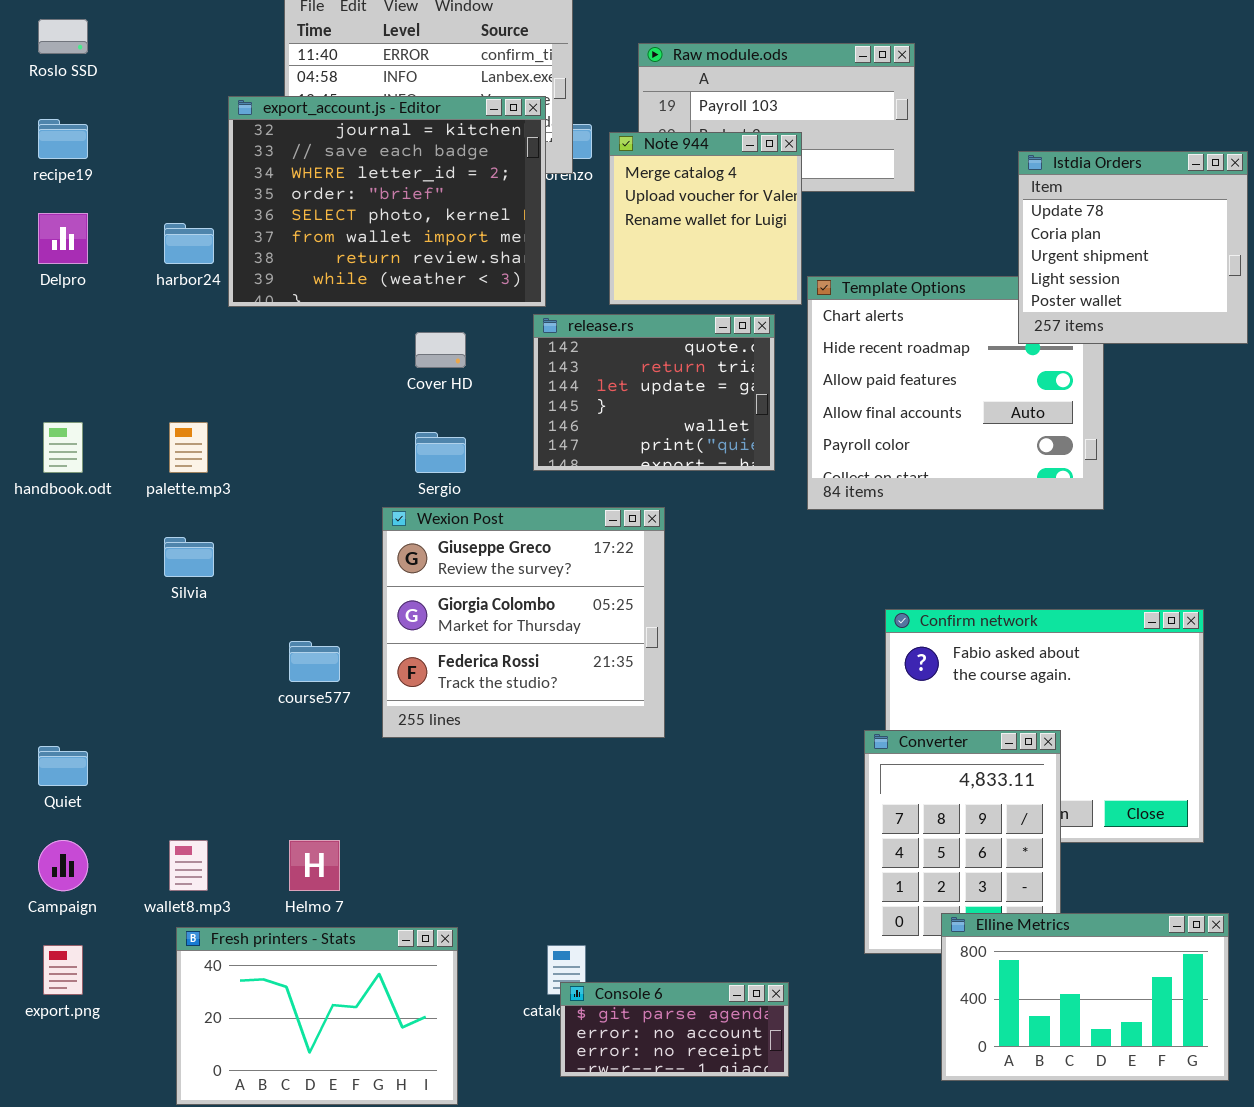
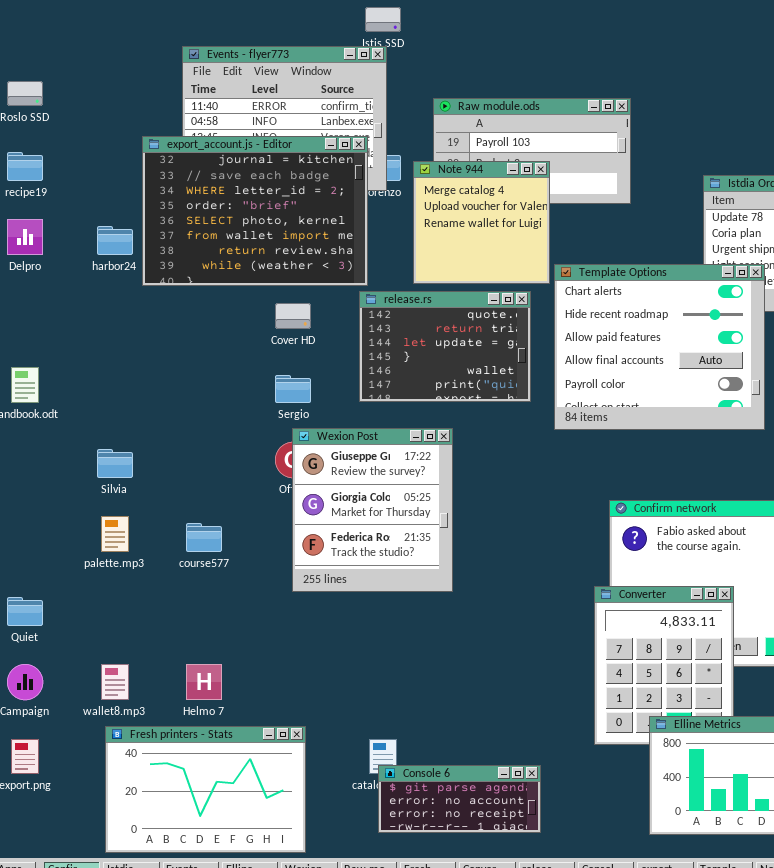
Template Options: [807,276,1104,510] -> [554,264,765,430], raised
palette.mp3: [169,422,208,473] -> [101,516,129,552], moved
Wexion Post: [382,507,665,738] -> [292,428,453,592], resized

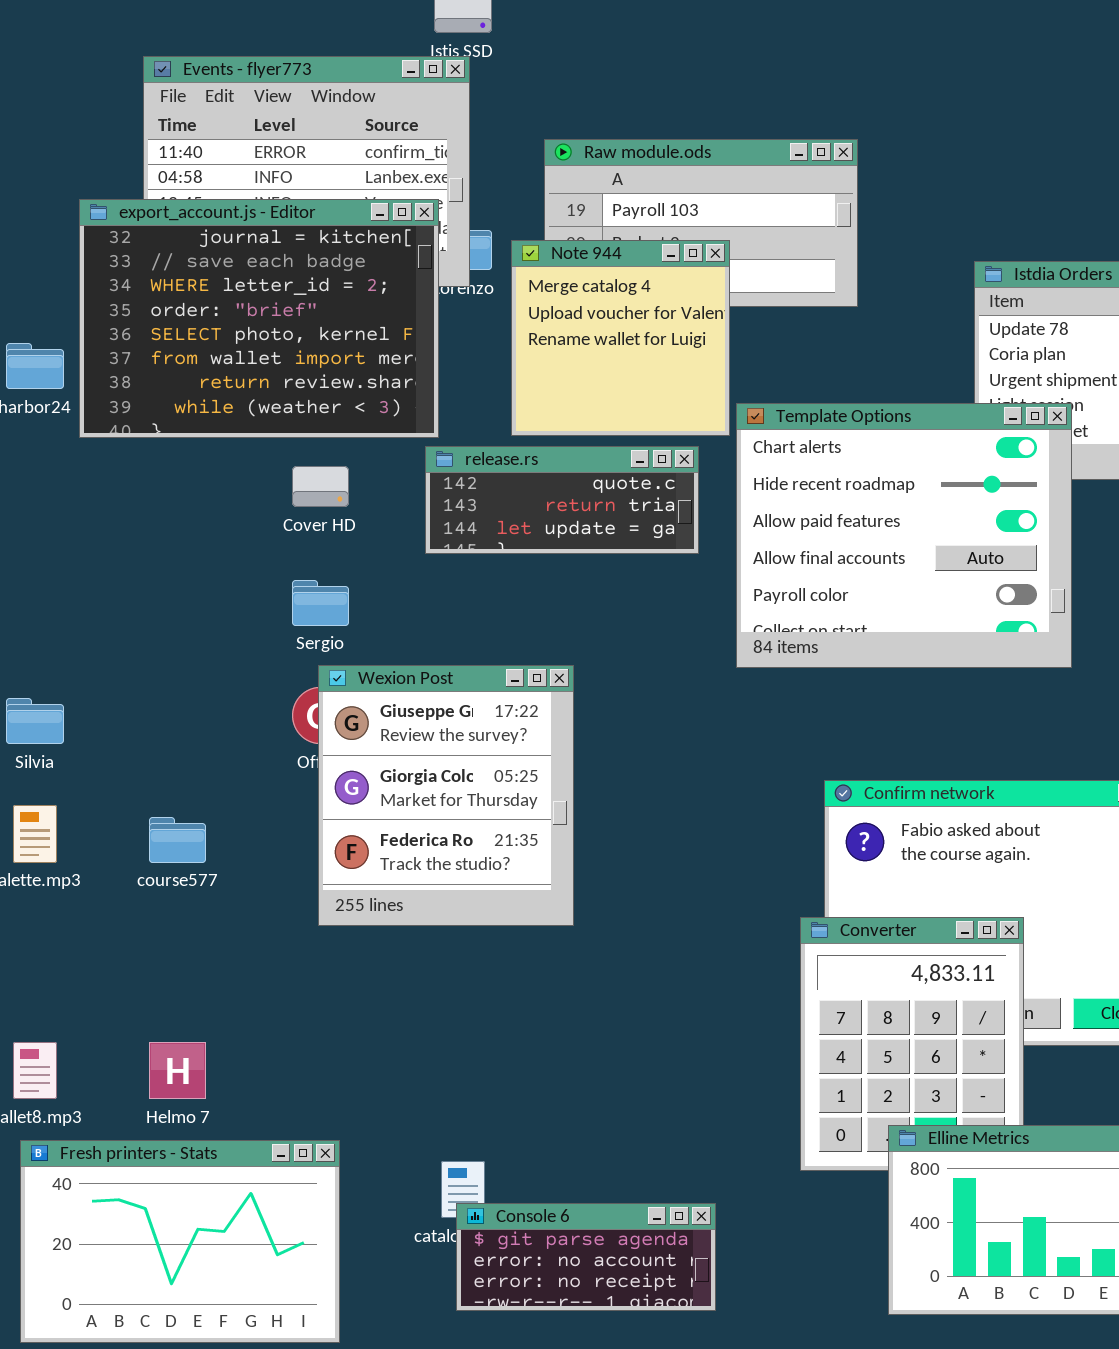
release.rs: [359,291,531,402] -> [425,446,699,554], resized

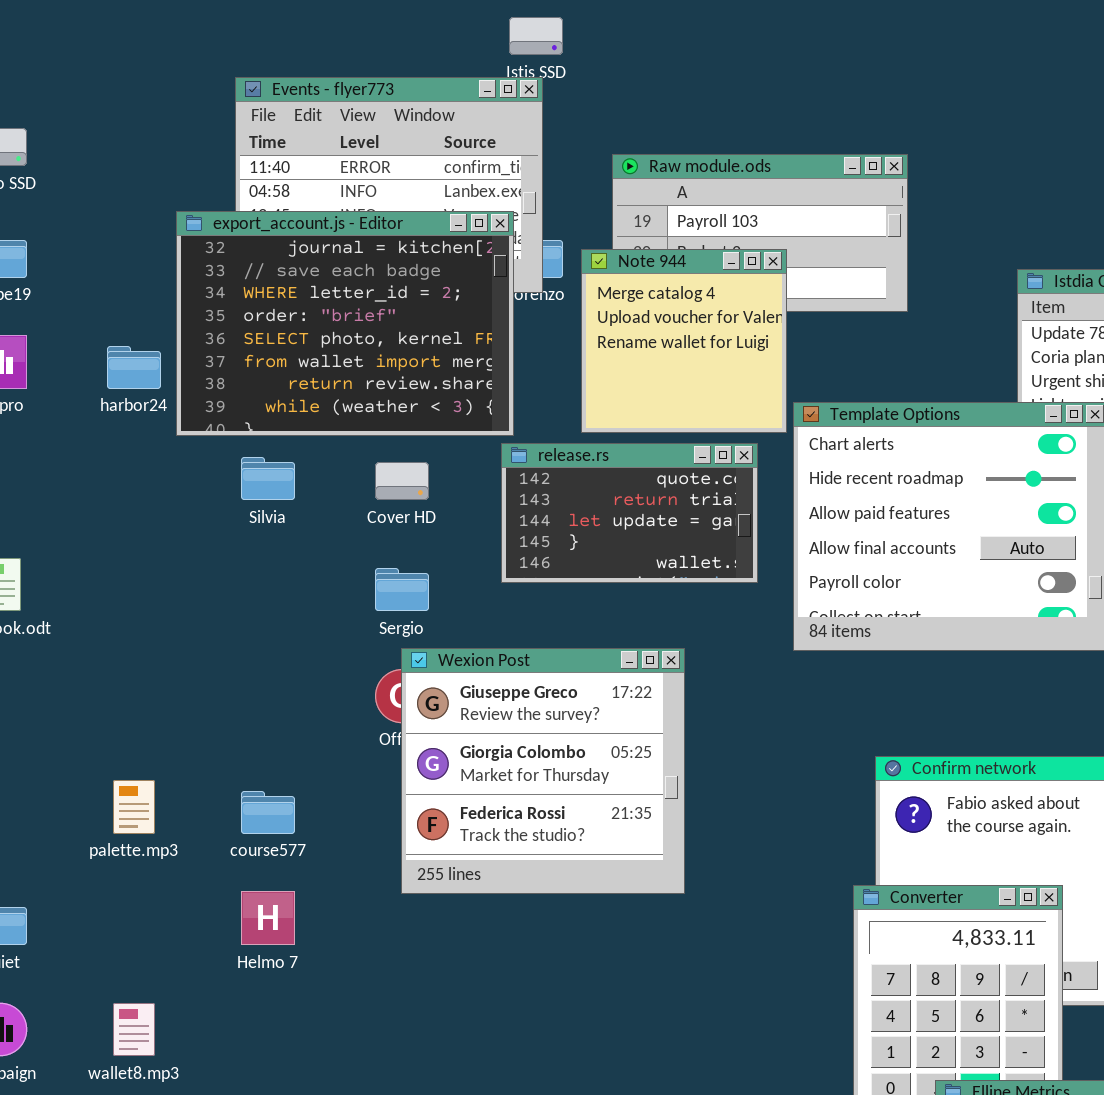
release.rs: [425,446,699,554] -> [501,443,758,583], resized
Wexion Post: [318,665,574,926] -> [401,648,685,894], resized
Silvia: [6,698,64,744] -> [241,457,295,500], moved
Helmo 7: [149,1042,206,1099] -> [241,891,295,945], moved

